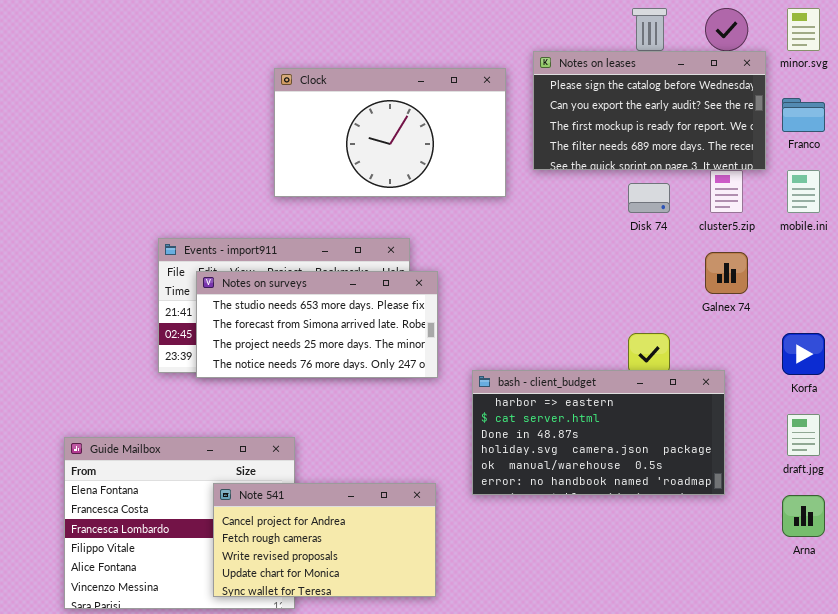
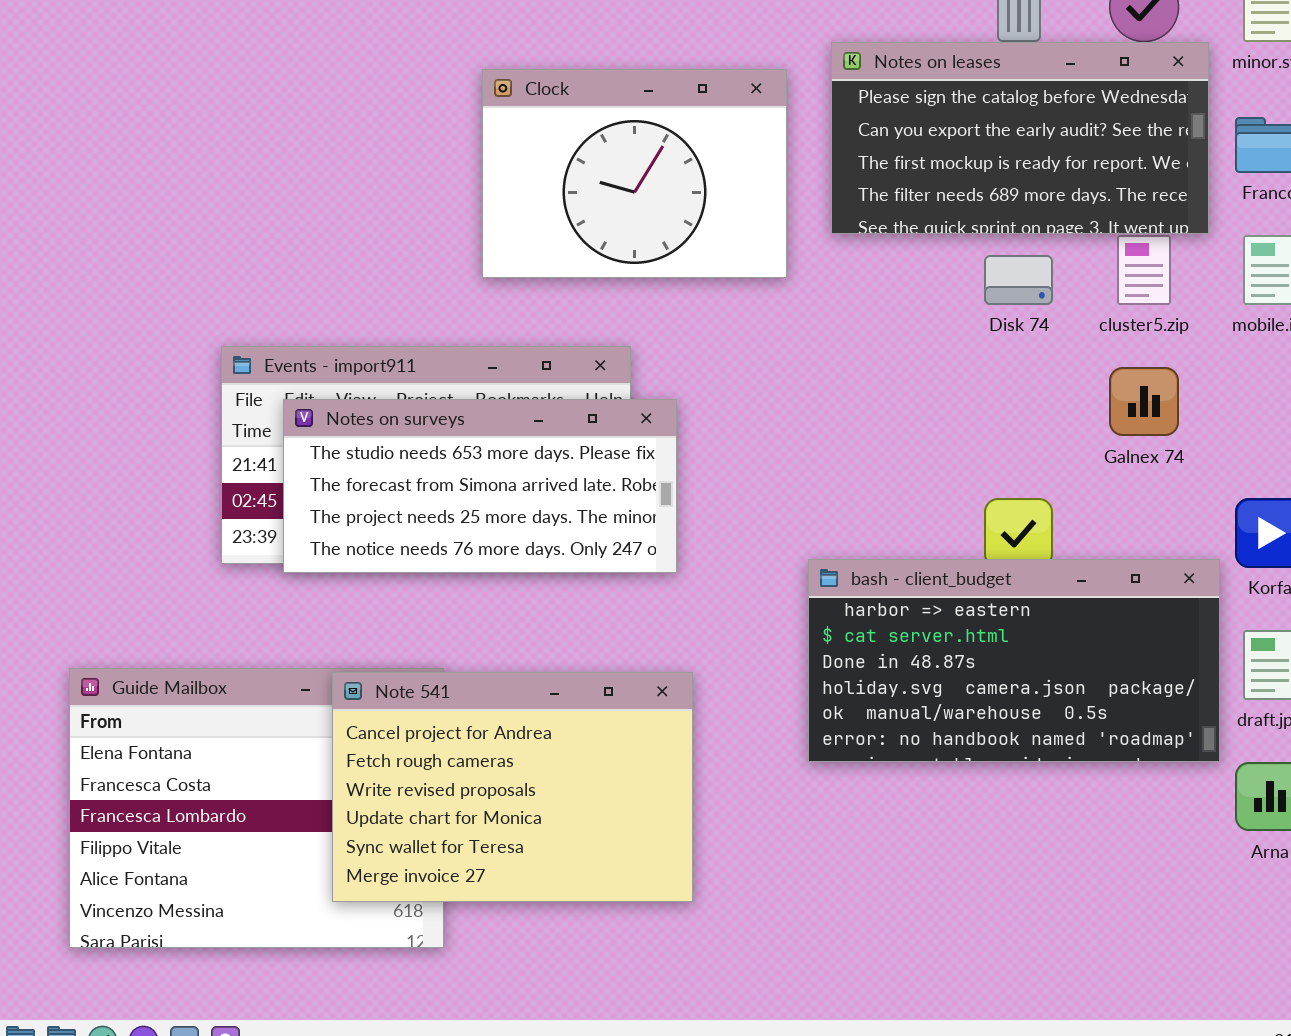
Clock: [274,68,506,197] -> [482,69,787,278], resized
bash - client_budget: [472,370,725,495] -> [808,559,1220,762], moved
Note 541: [213,483,436,597] -> [332,672,693,902], moved, resized

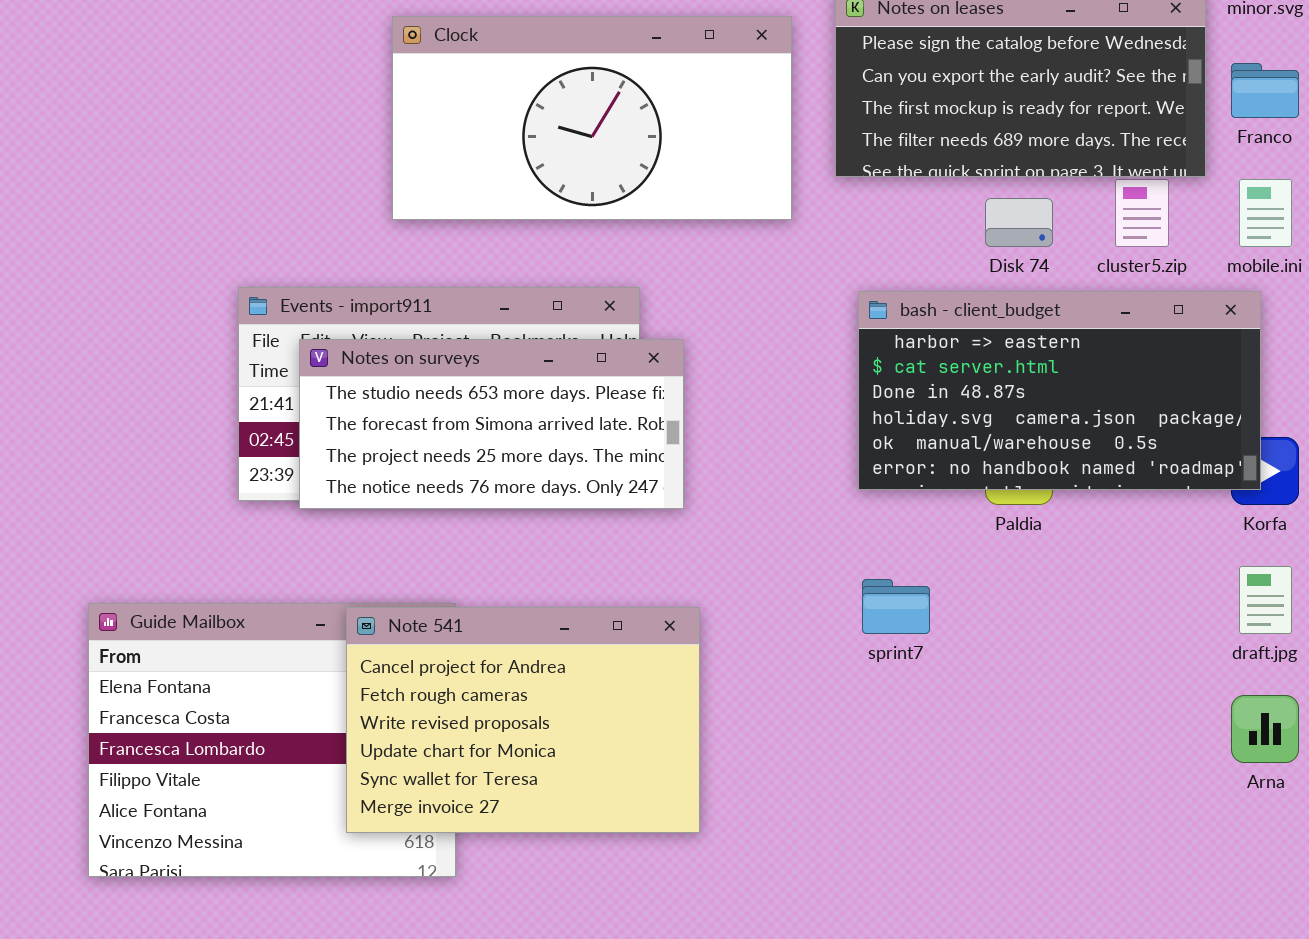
Clock: [482,69,787,278] -> [392,16,792,220], resized
bash - client_budget: [808,559,1220,762] -> [858,291,1261,490], moved

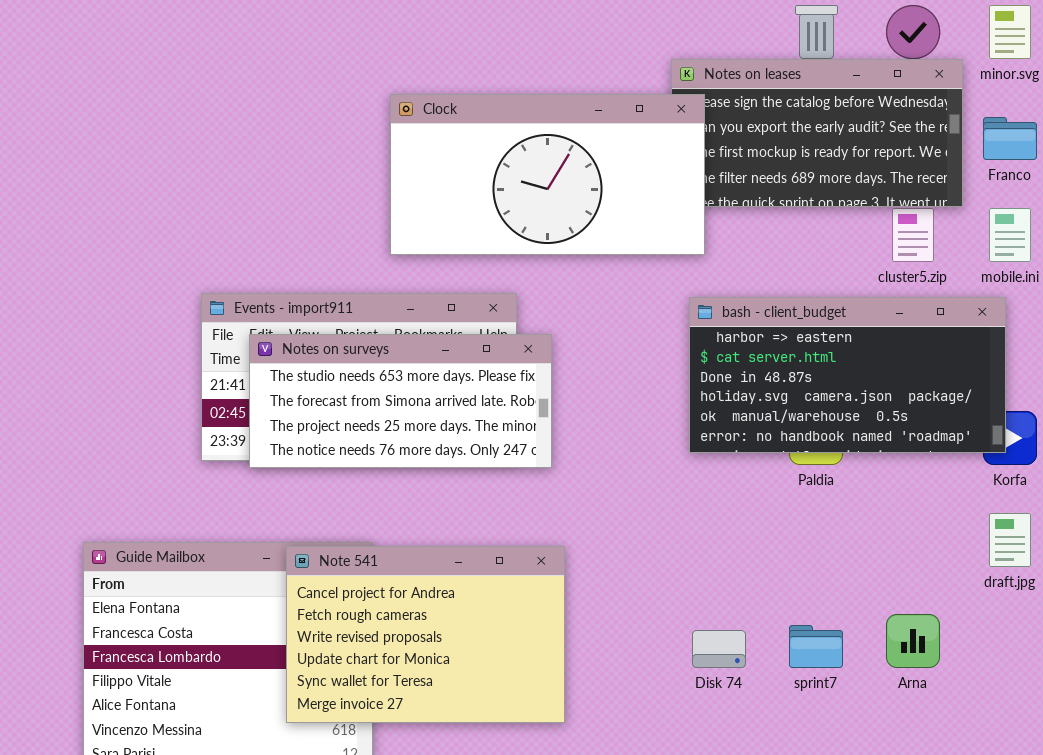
Clock: [392,16,792,220] -> [390,94,705,255], moved
Disk 74: [985,198,1053,247] -> [692,630,746,668], moved
sprint7: [862,579,930,634] -> [789,625,843,668], moved
Arna: [1231,695,1299,763] -> [886,614,940,668], moved

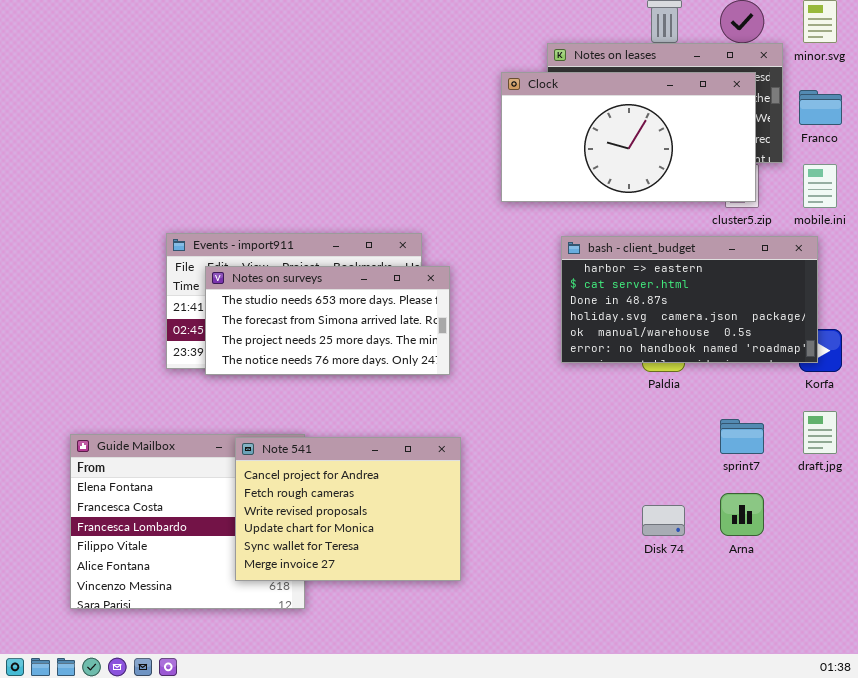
Clock: [390,94,705,255] -> [501,72,756,202], moved
sprint7: [789,625,843,668] -> [720,419,764,454], moved
Disk 74: [692,630,746,668] -> [642,505,685,536], moved

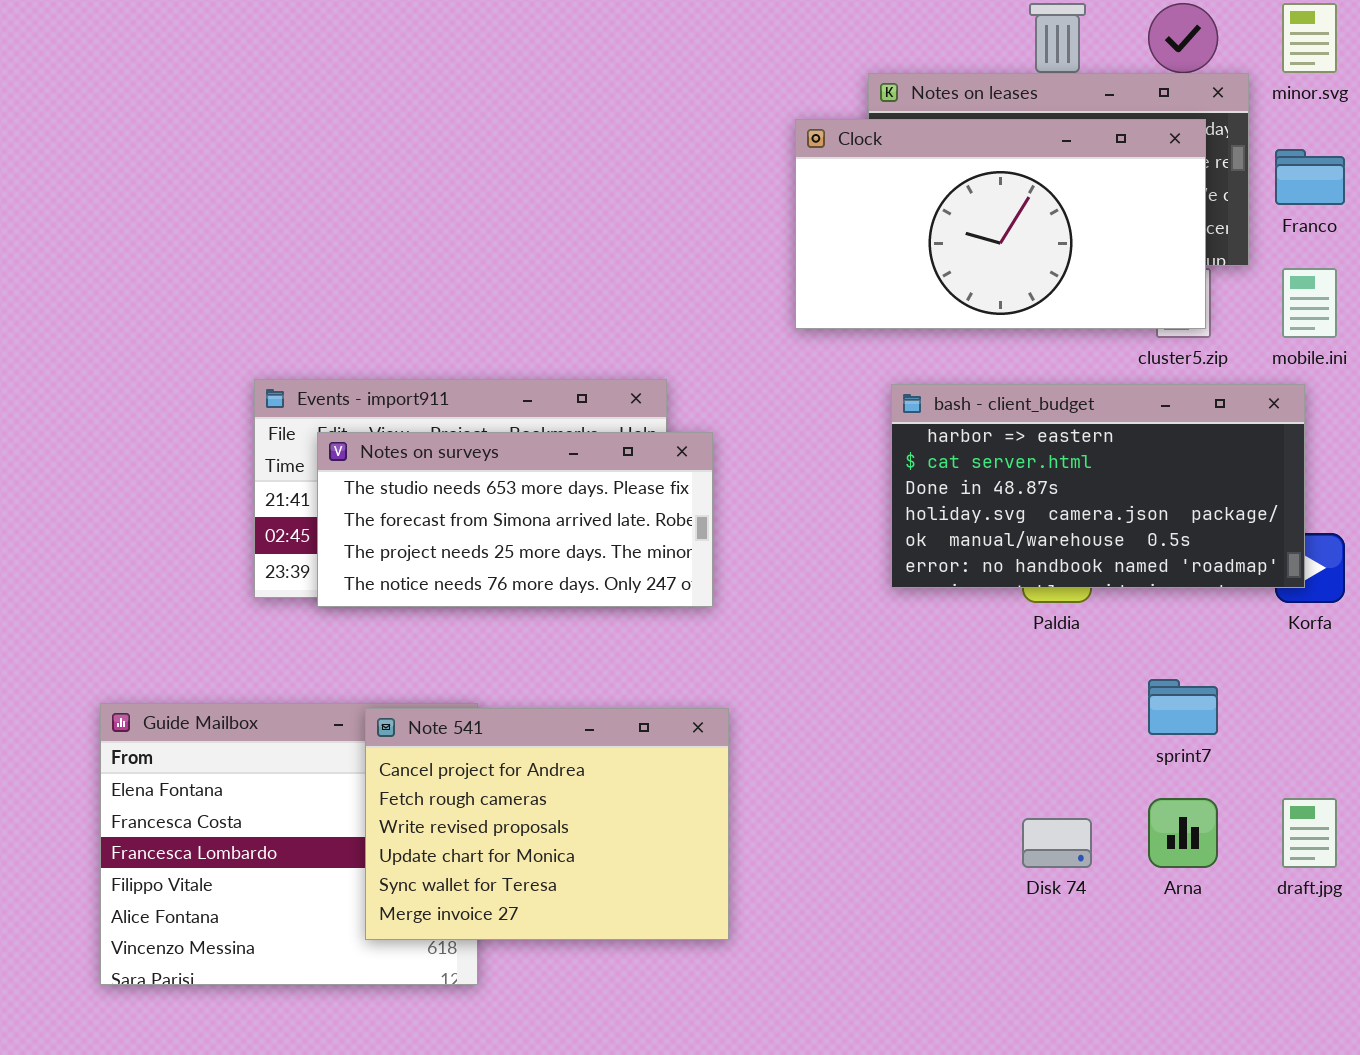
draft.jpg: [803,411,837,454] -> [1282,798,1337,868], moved

